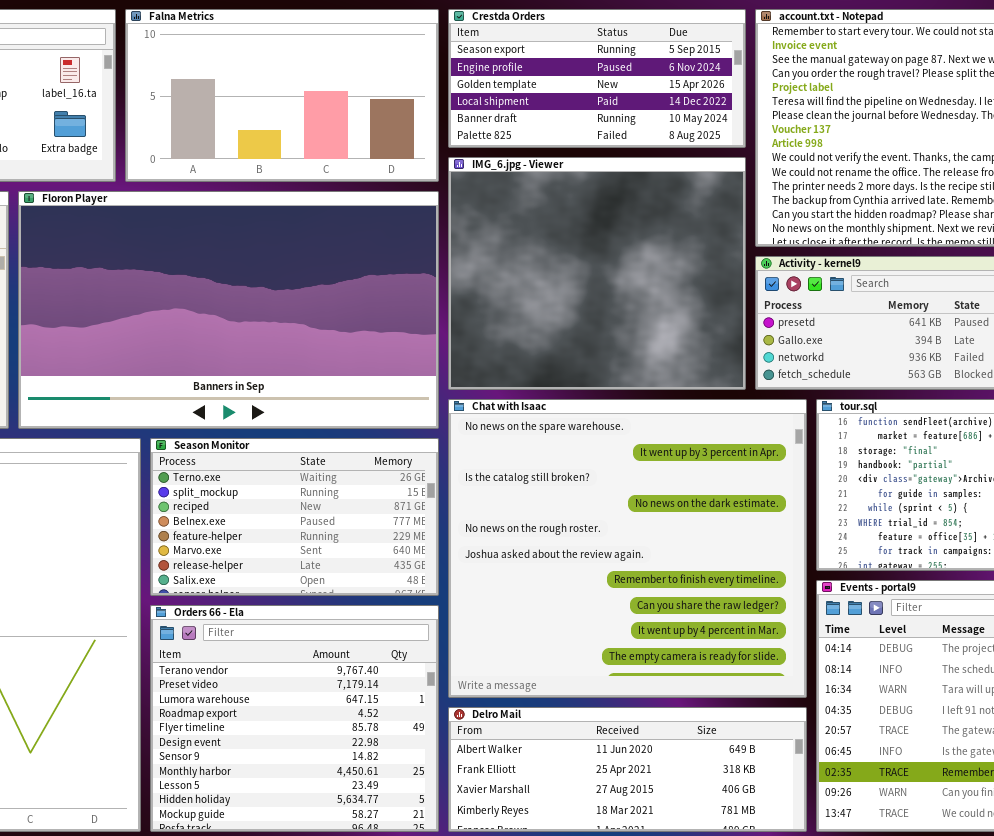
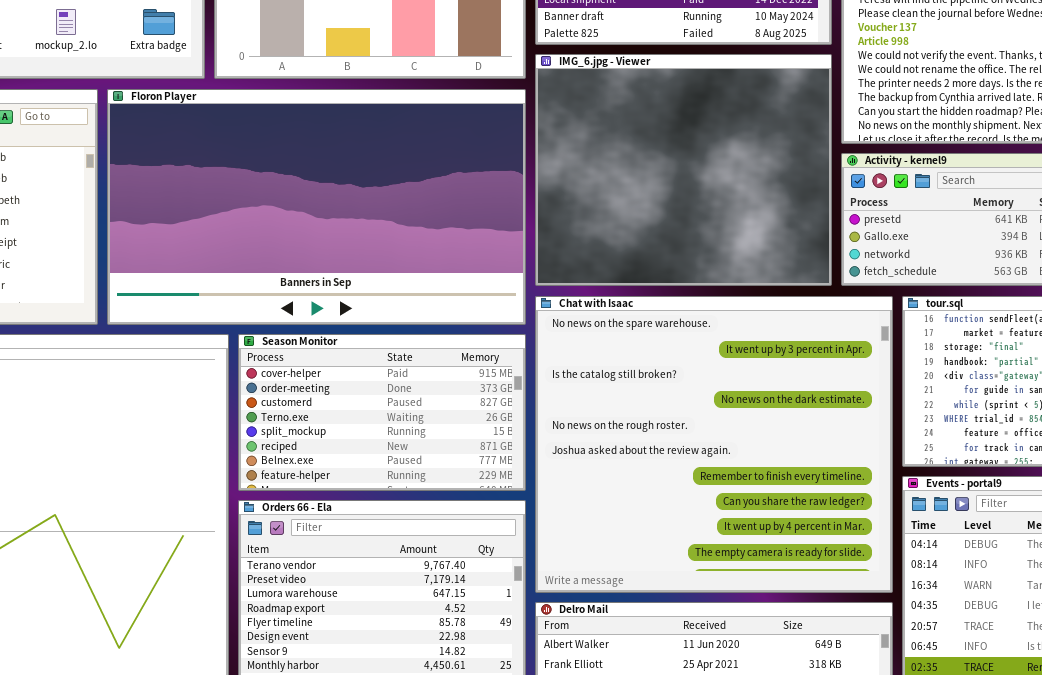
Season Monitor: [150,438,439,596] -> [238,334,526,491], scrolled up 3 rows

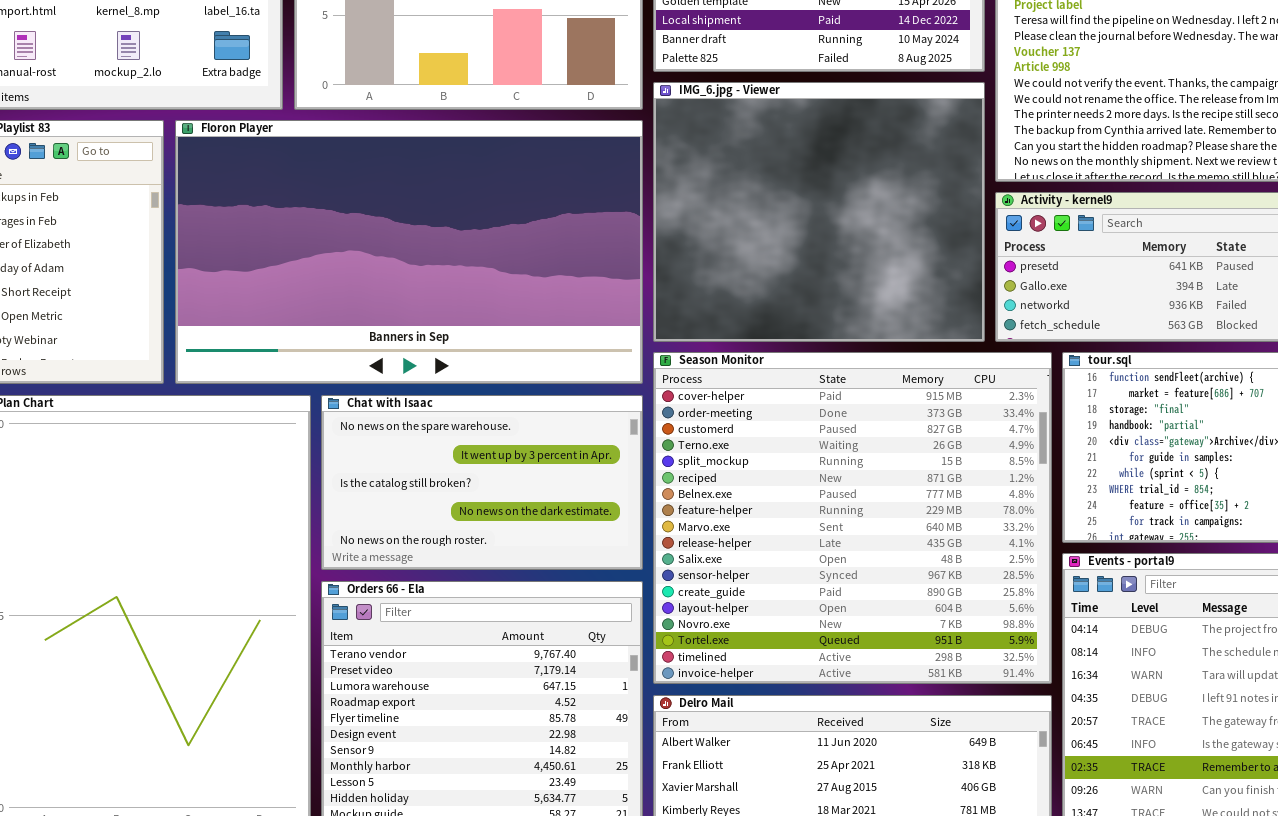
Chat with Isaac: [535,296,893,593] -> [321,395,643,570], moved, resized
Season Monitor: [238,334,526,491] -> [653,352,1052,684], moved, resized

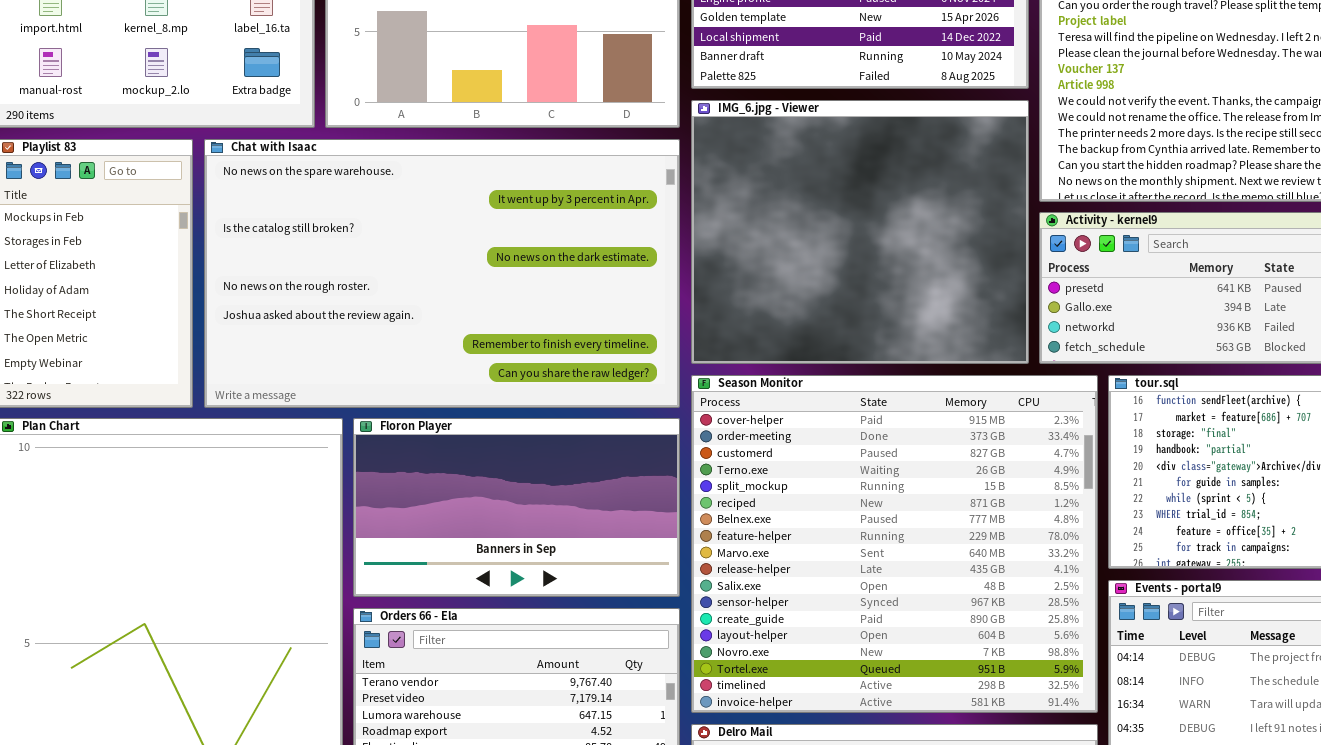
Floron Player: [175,120,643,384] -> [353,418,680,597], moved, resized
Chat with Isaac: [321,395,643,570] -> [204,139,680,408], moved, resized

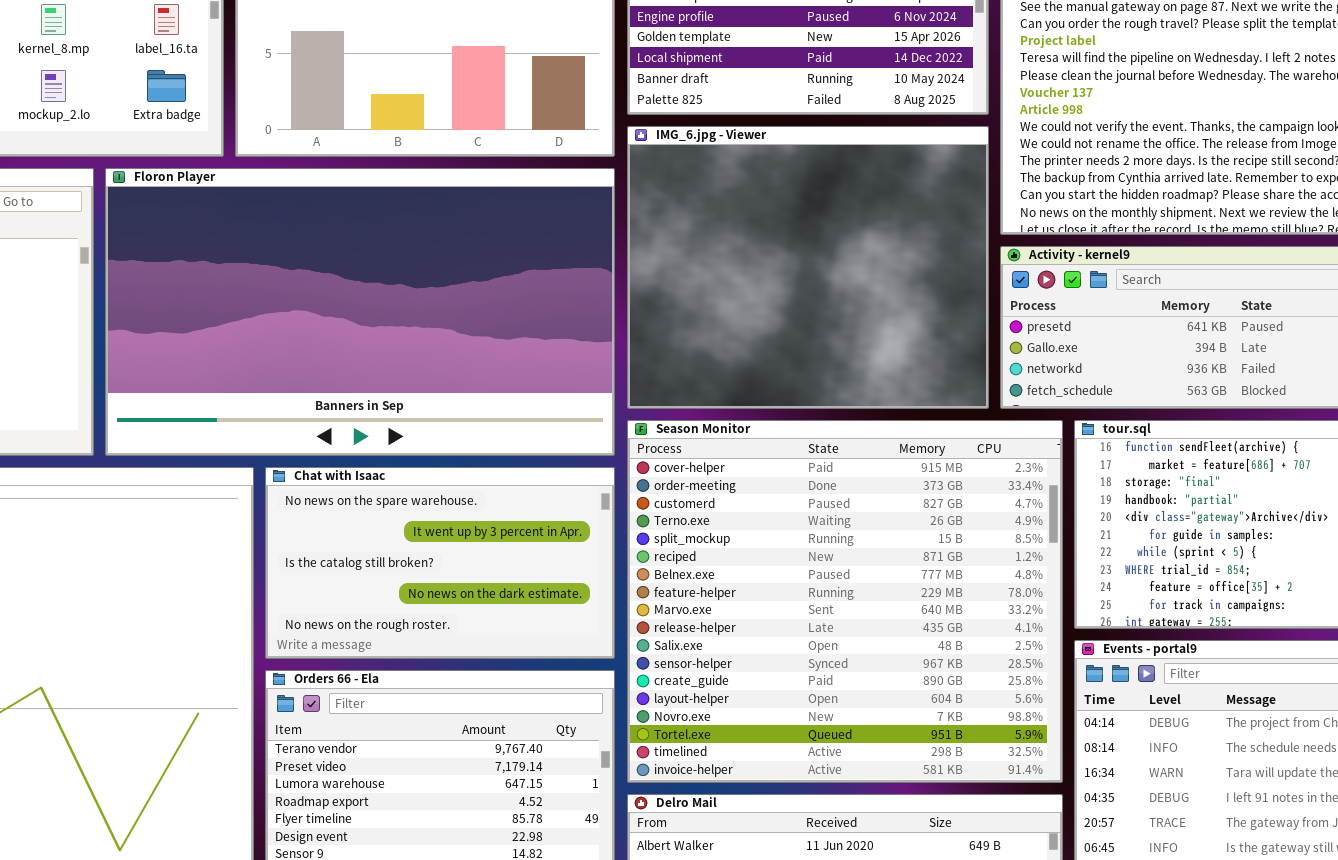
Chat with Isaac: [204,139,680,408] -> [265,467,615,659], moved, resized
Floron Player: [353,418,680,597] -> [105,168,615,456], moved, resized

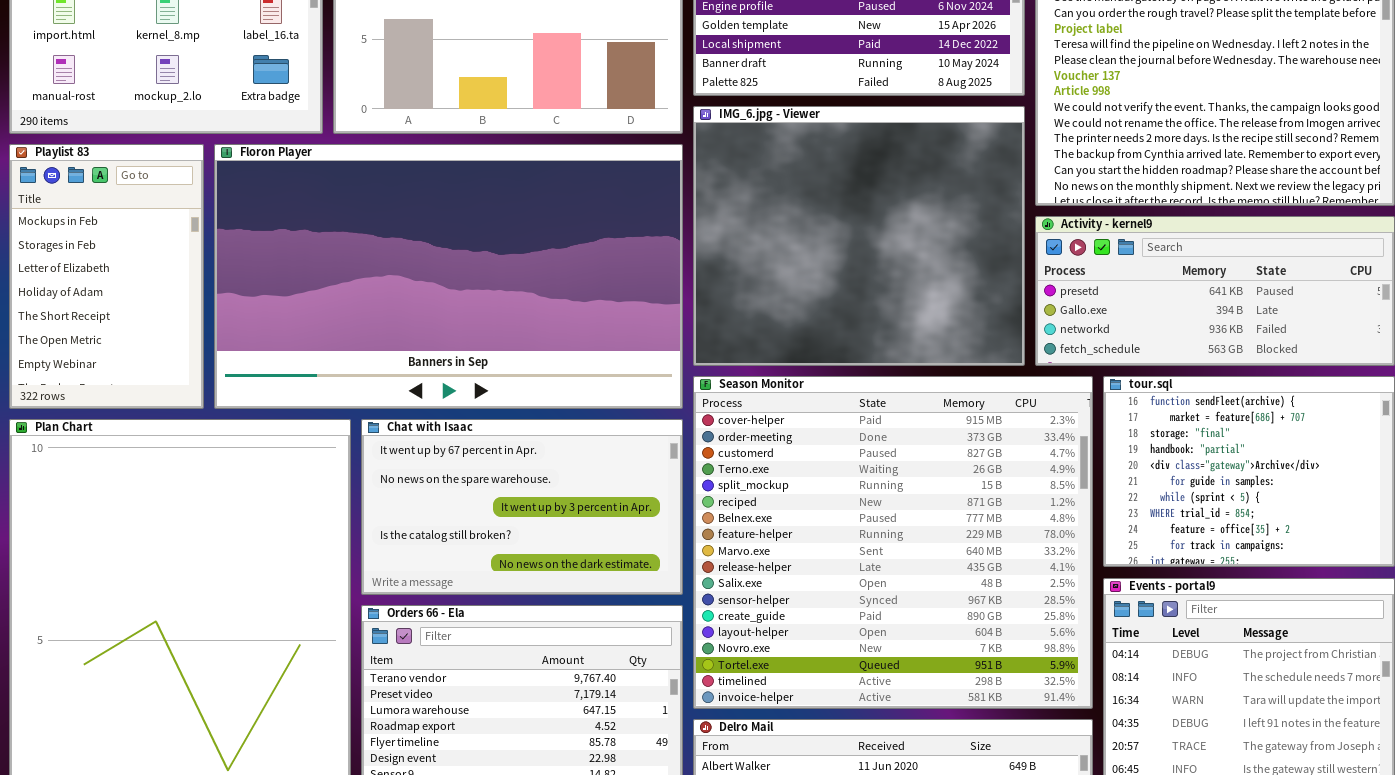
Chat with Isaac: [265,467,615,659] -> [361,419,683,595], scrolled up 1 row

